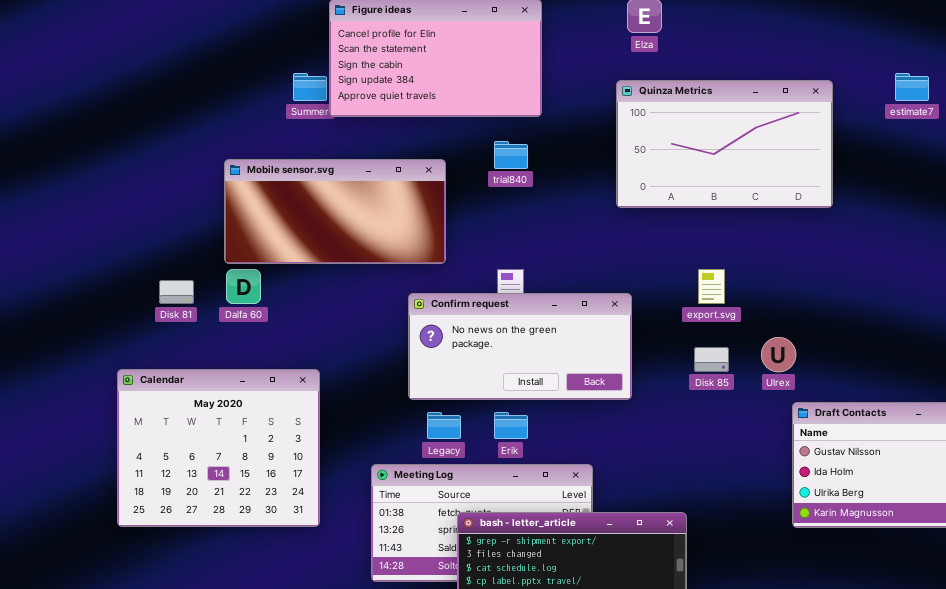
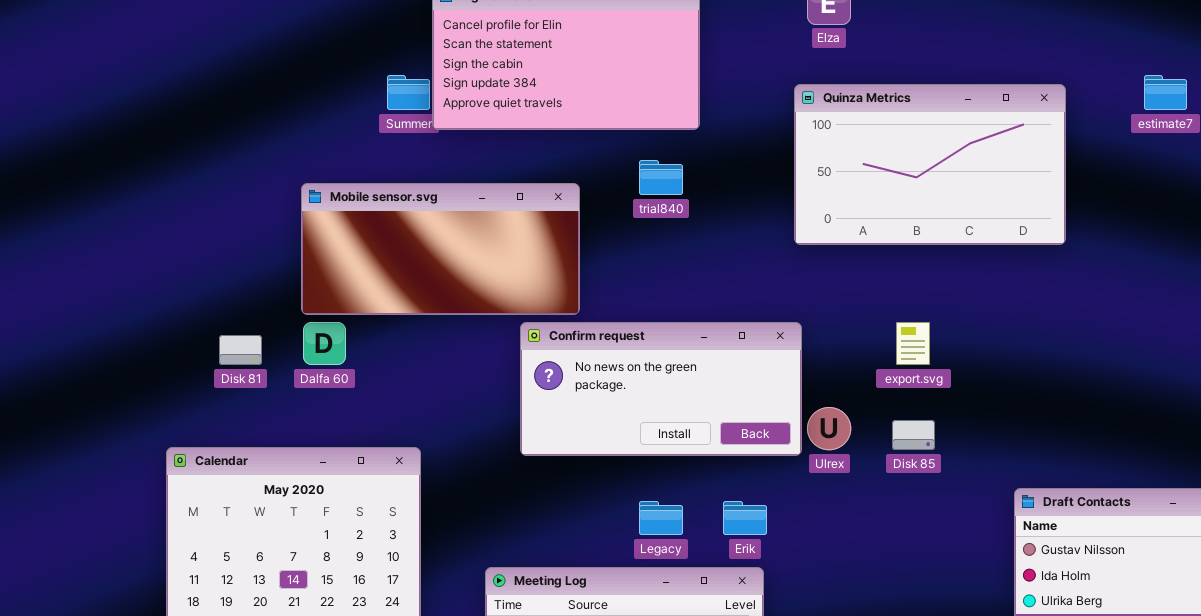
Confirm request: [408,293,632,400] -> [520,322,802,456], moved
Ulrex: [761,337,796,372] -> [807,407,851,450], moved
Legacy: [427,412,461,439] -> [639,501,683,535], moved
Erik: [494,412,528,439] -> [723,501,767,535], moved

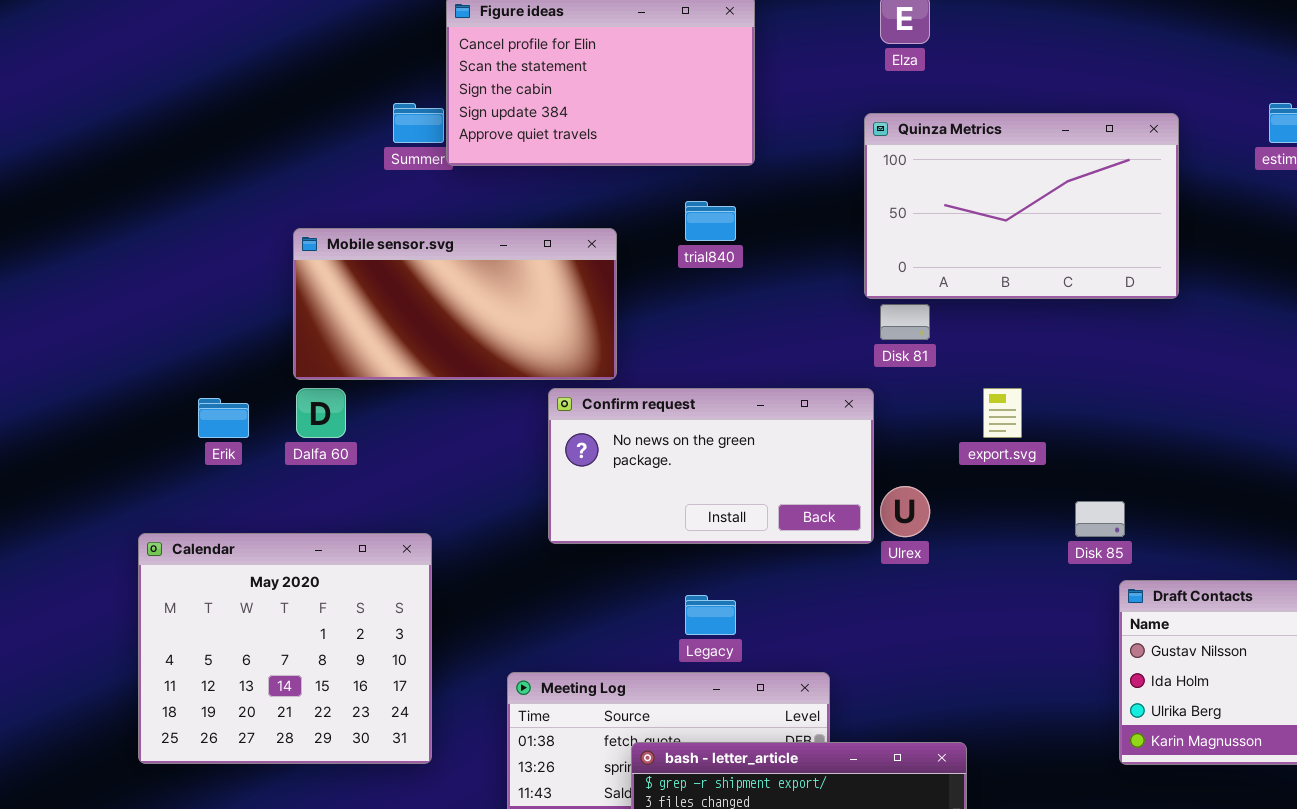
Disk 81: [219,335,262,365] -> [880,304,930,340], moved
Disk 85: [892,420,935,450] -> [1075,501,1125,537], moved
Erik: [723,501,767,535] -> [198,398,249,438], moved

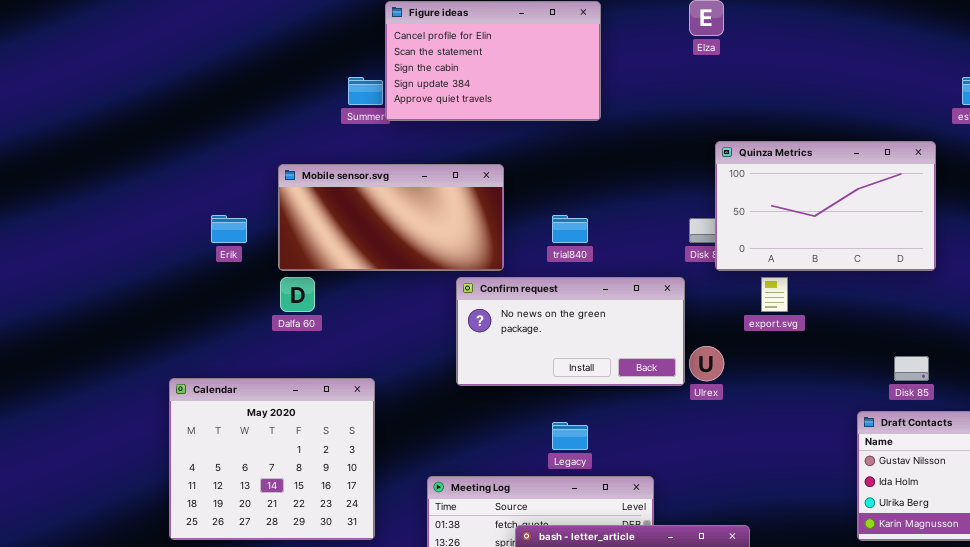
Quinza Metrics: [864,113,1179,299] -> [715,141,936,271], moved
trial840: [685,201,736,241] -> [552,215,588,243], moved
Erik: [198,398,249,438] -> [211,215,247,243], moved
Disk 85: [1075,501,1125,537] -> [894,356,929,381], moved

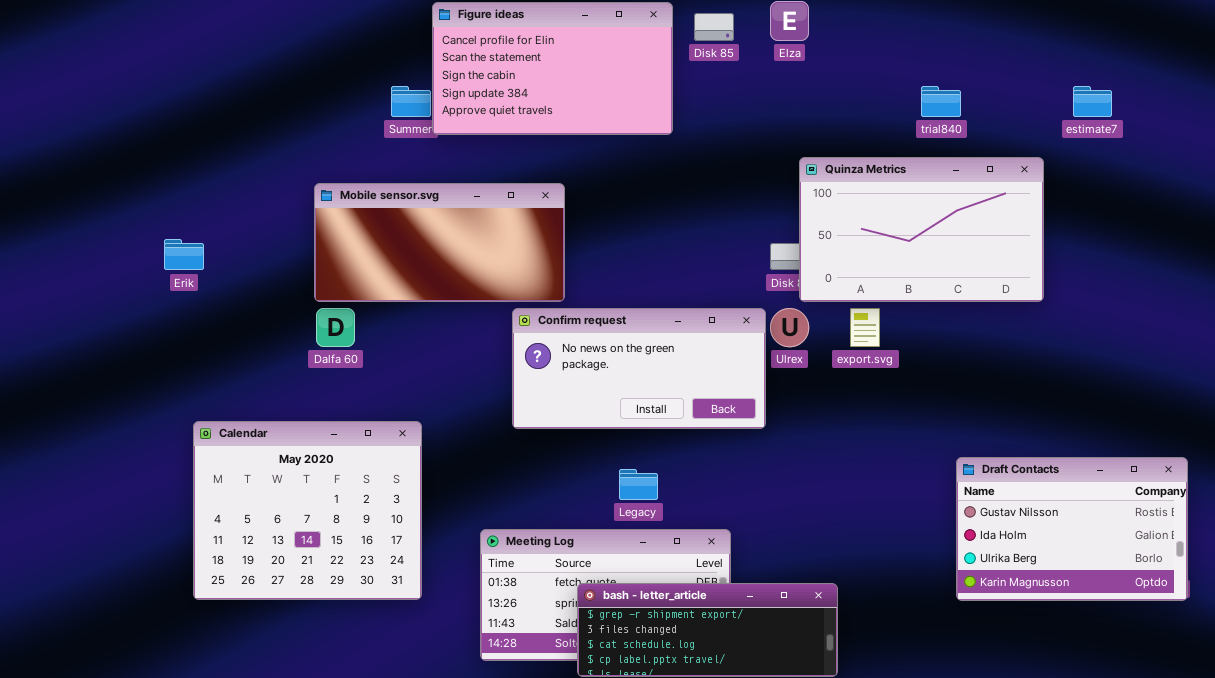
Erik: [211,215,247,243] -> [164,239,204,270], moved
trial840: [552,215,588,243] -> [921,86,961,117], moved
Ulrex: [689,346,724,381] -> [770,308,809,347], moved
Disk 85: [894,356,929,381] -> [694,13,734,41], moved

